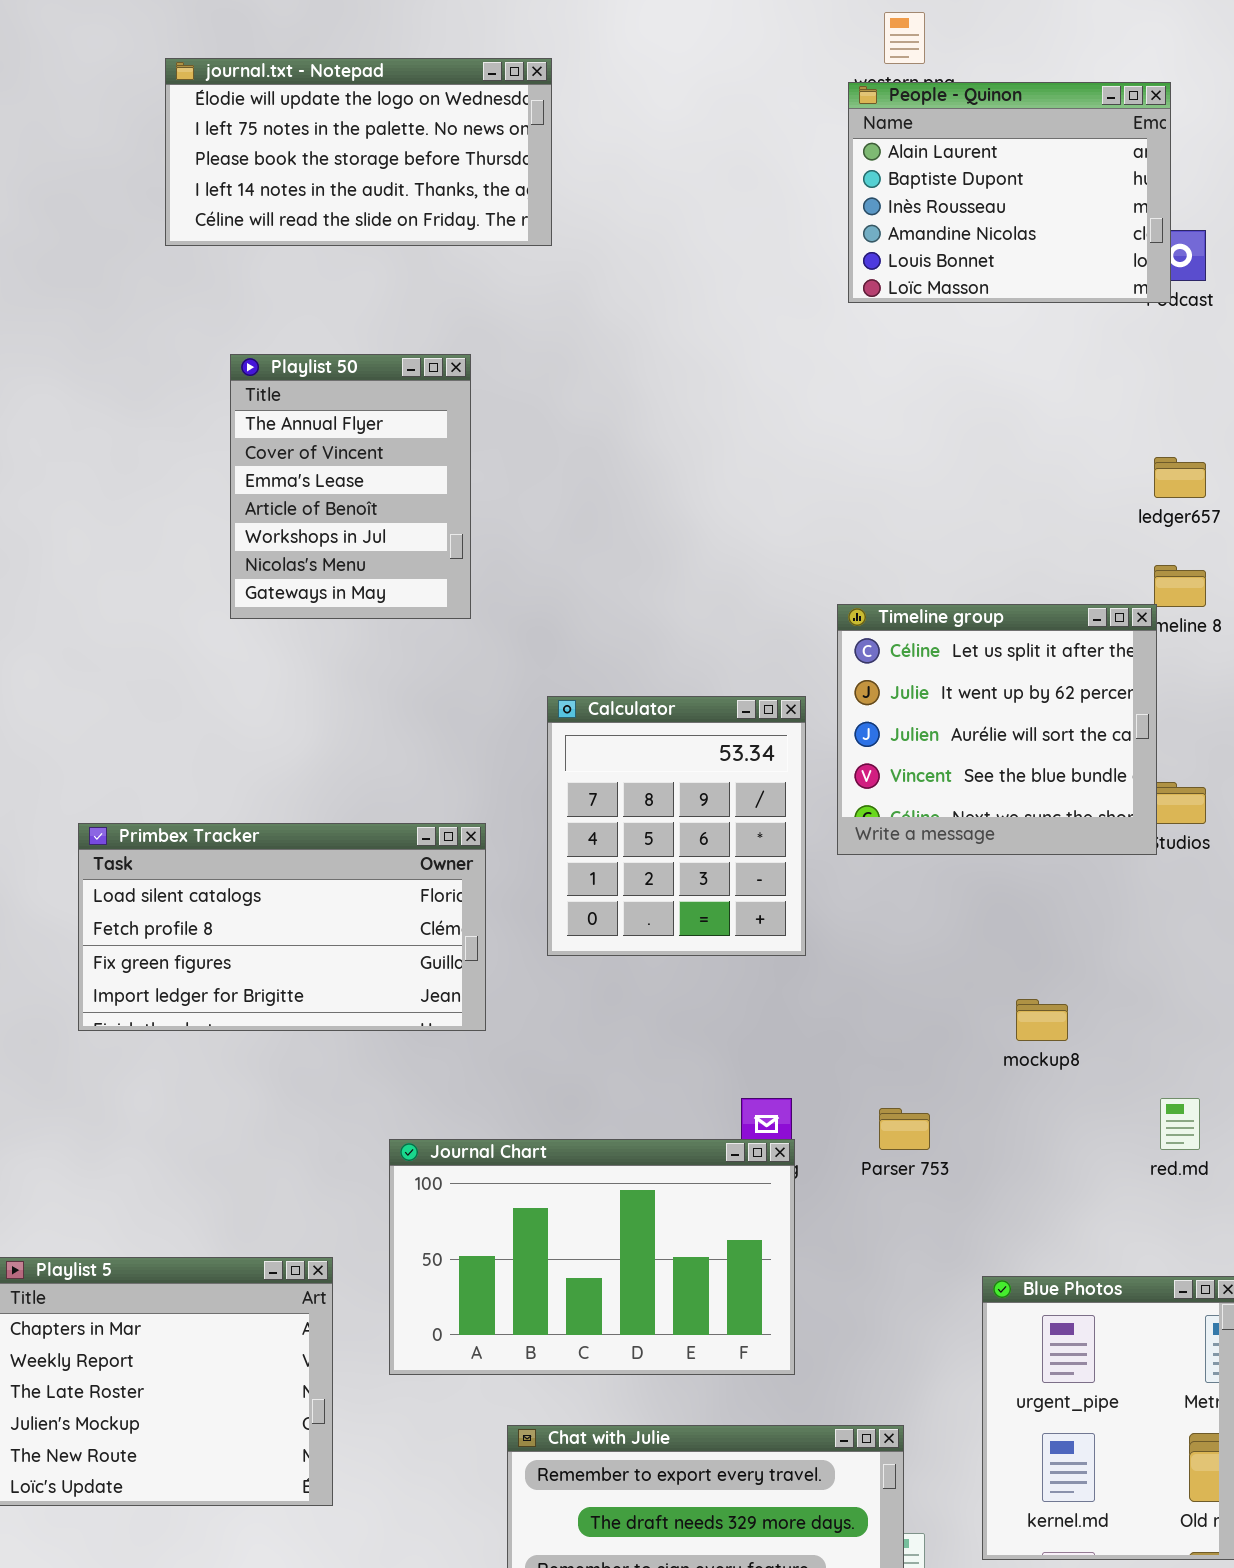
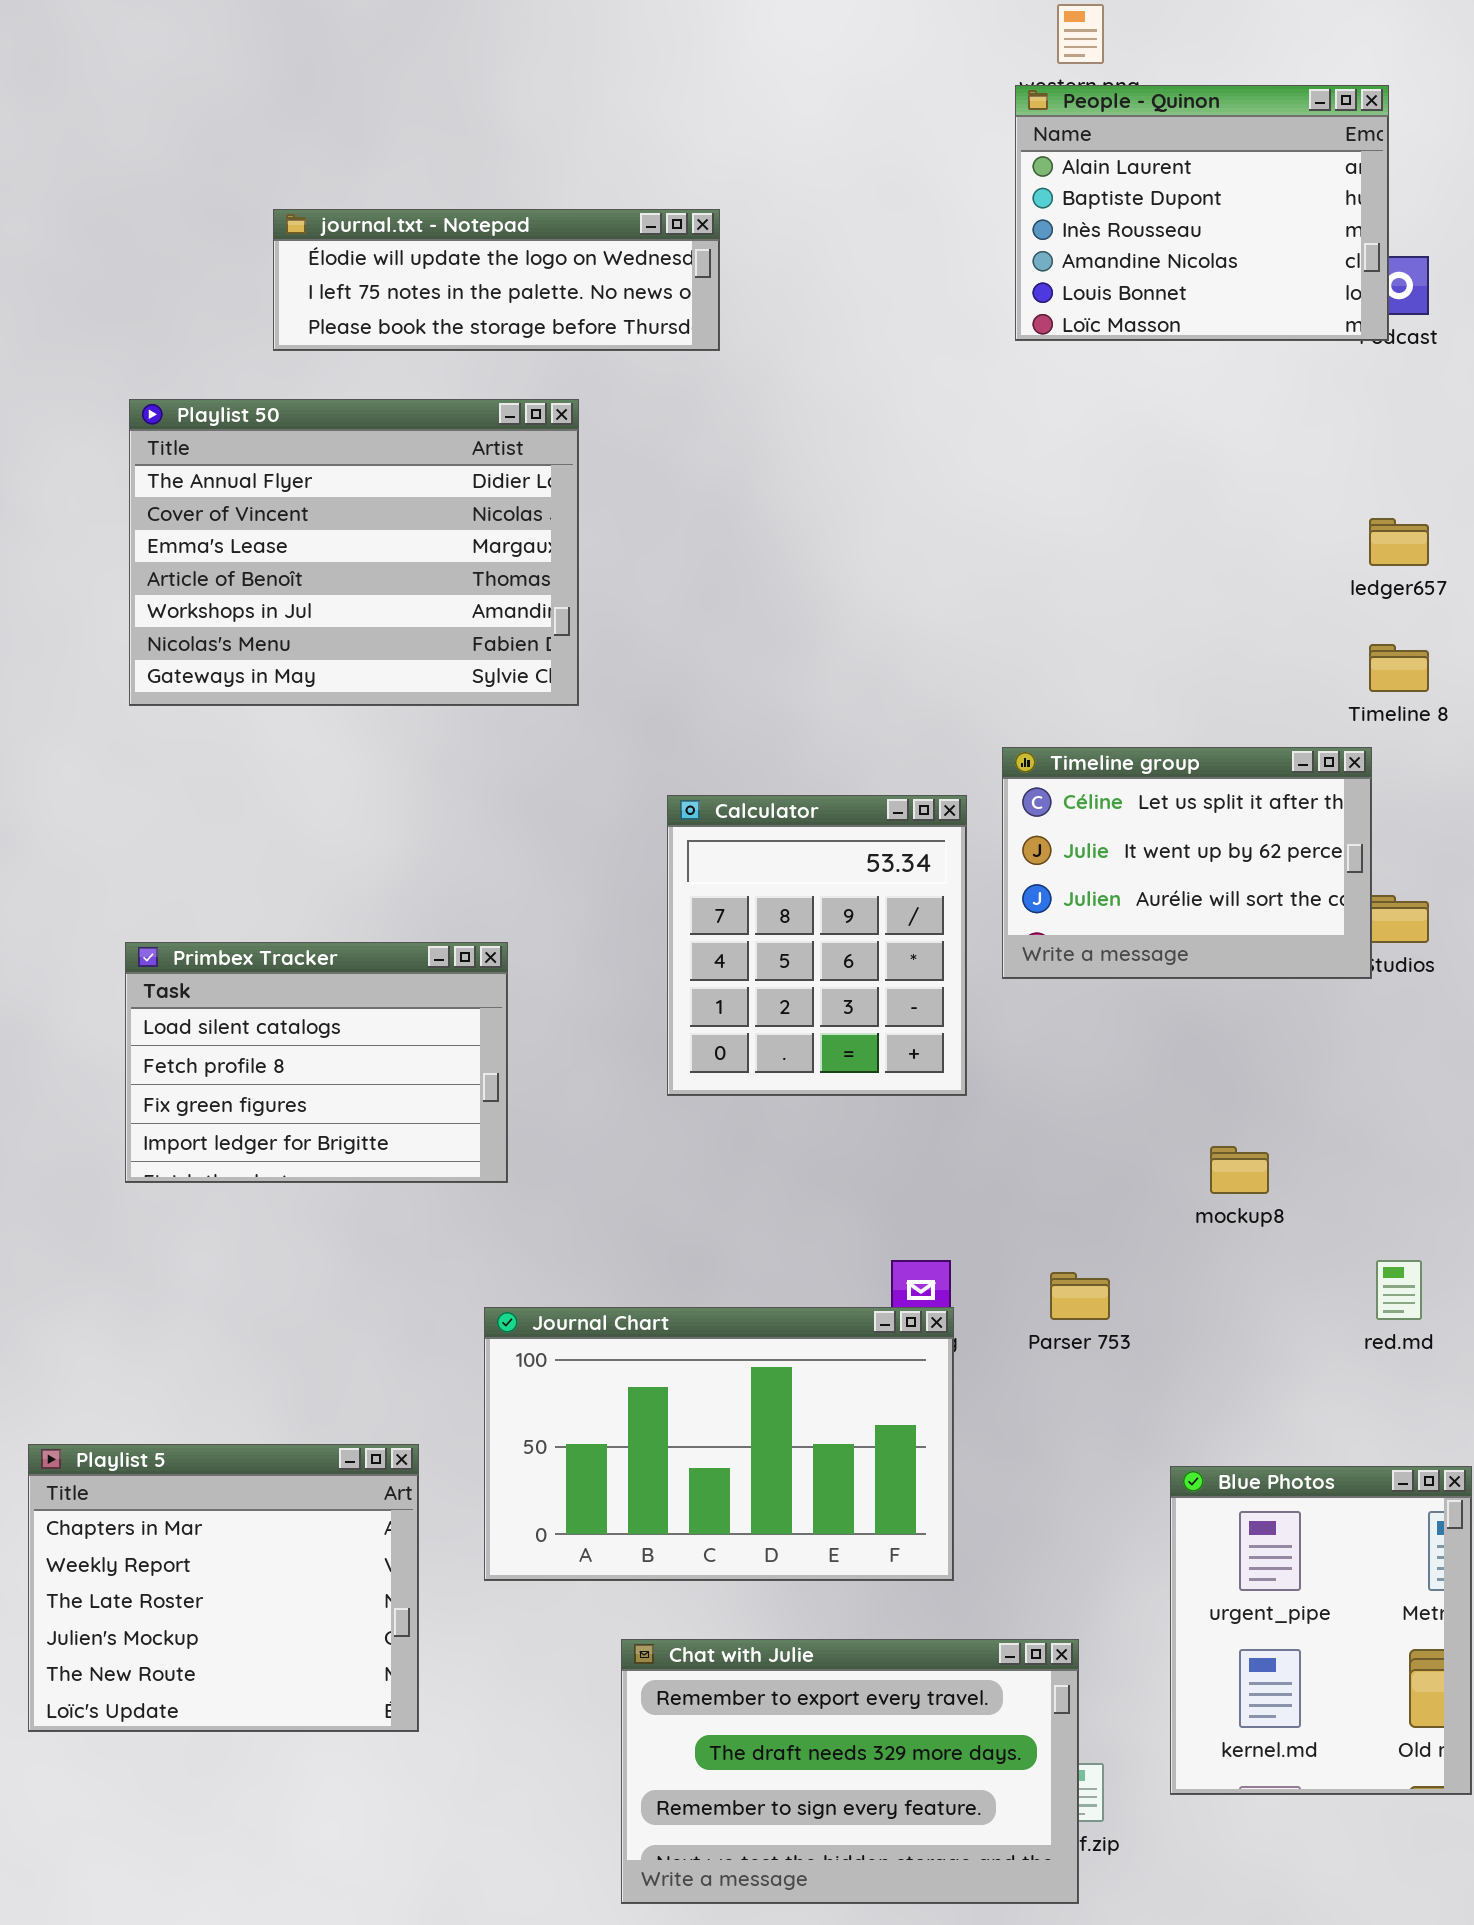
journal.txt - Notepad: [165,58,552,246] -> [273,209,720,351], moved, resized
Playlist 50: [230,354,471,619] -> [129,399,579,706], resized
Timeline group: [837,604,1157,855] -> [1002,747,1372,979], resized
Primbex Tracker: [78,823,486,1031] -> [125,942,508,1183], resized

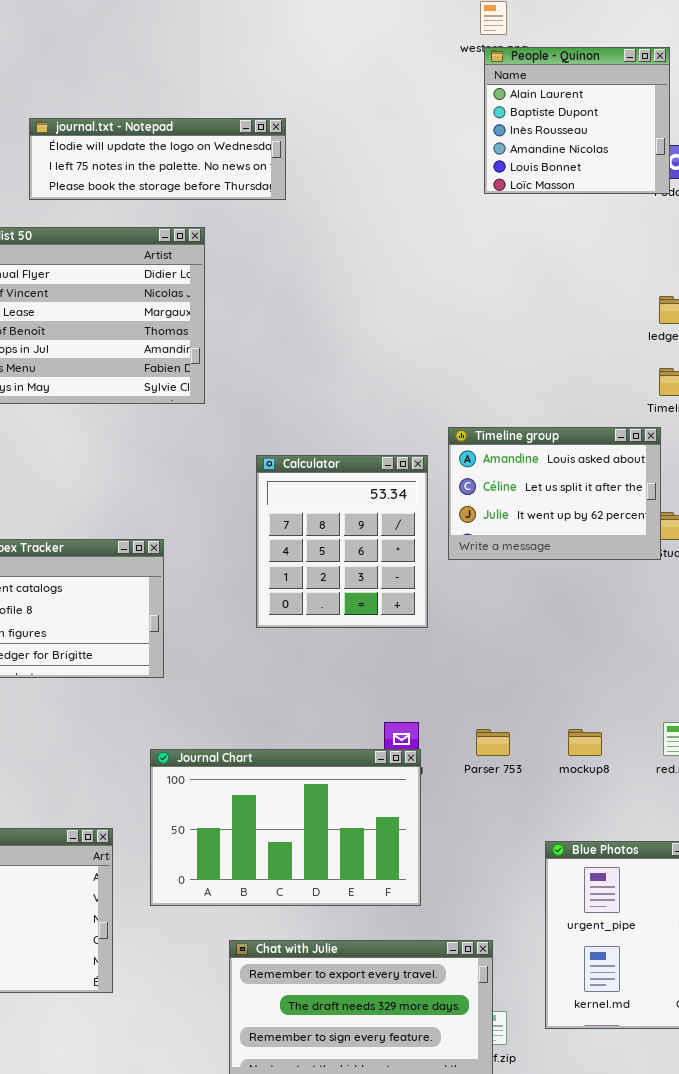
People - Quinon: [1015,85,1389,341] -> [484,47,670,194], resized
Timeline group: [1002,747,1372,979] -> [448,427,661,560], scrolled up 1 row
mockup8: [1210,1146,1269,1194] -> [568,729,602,756], moved

